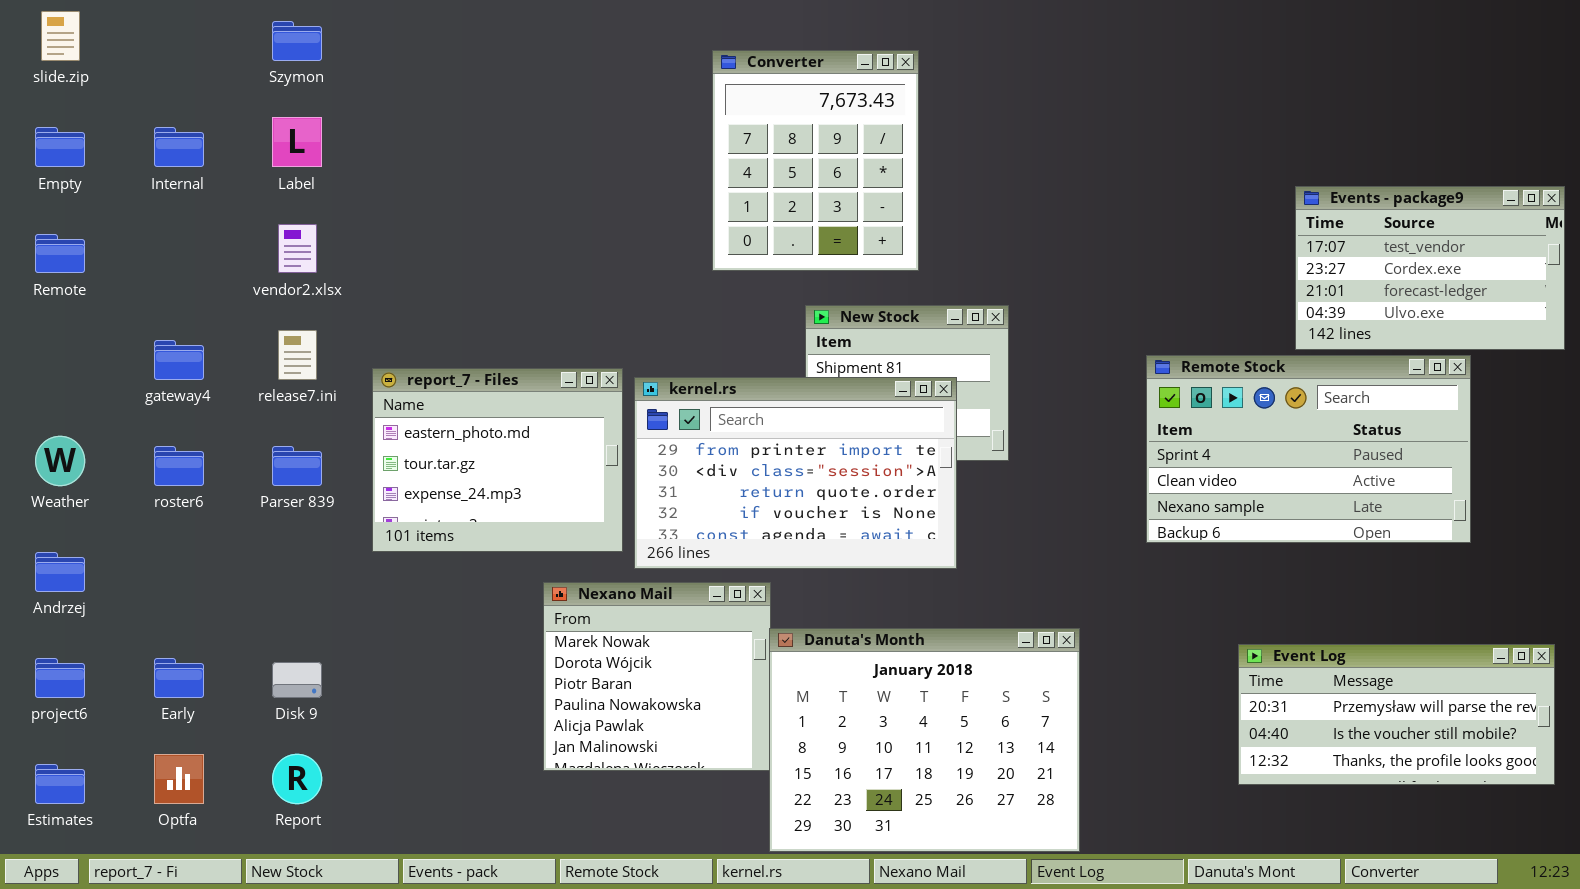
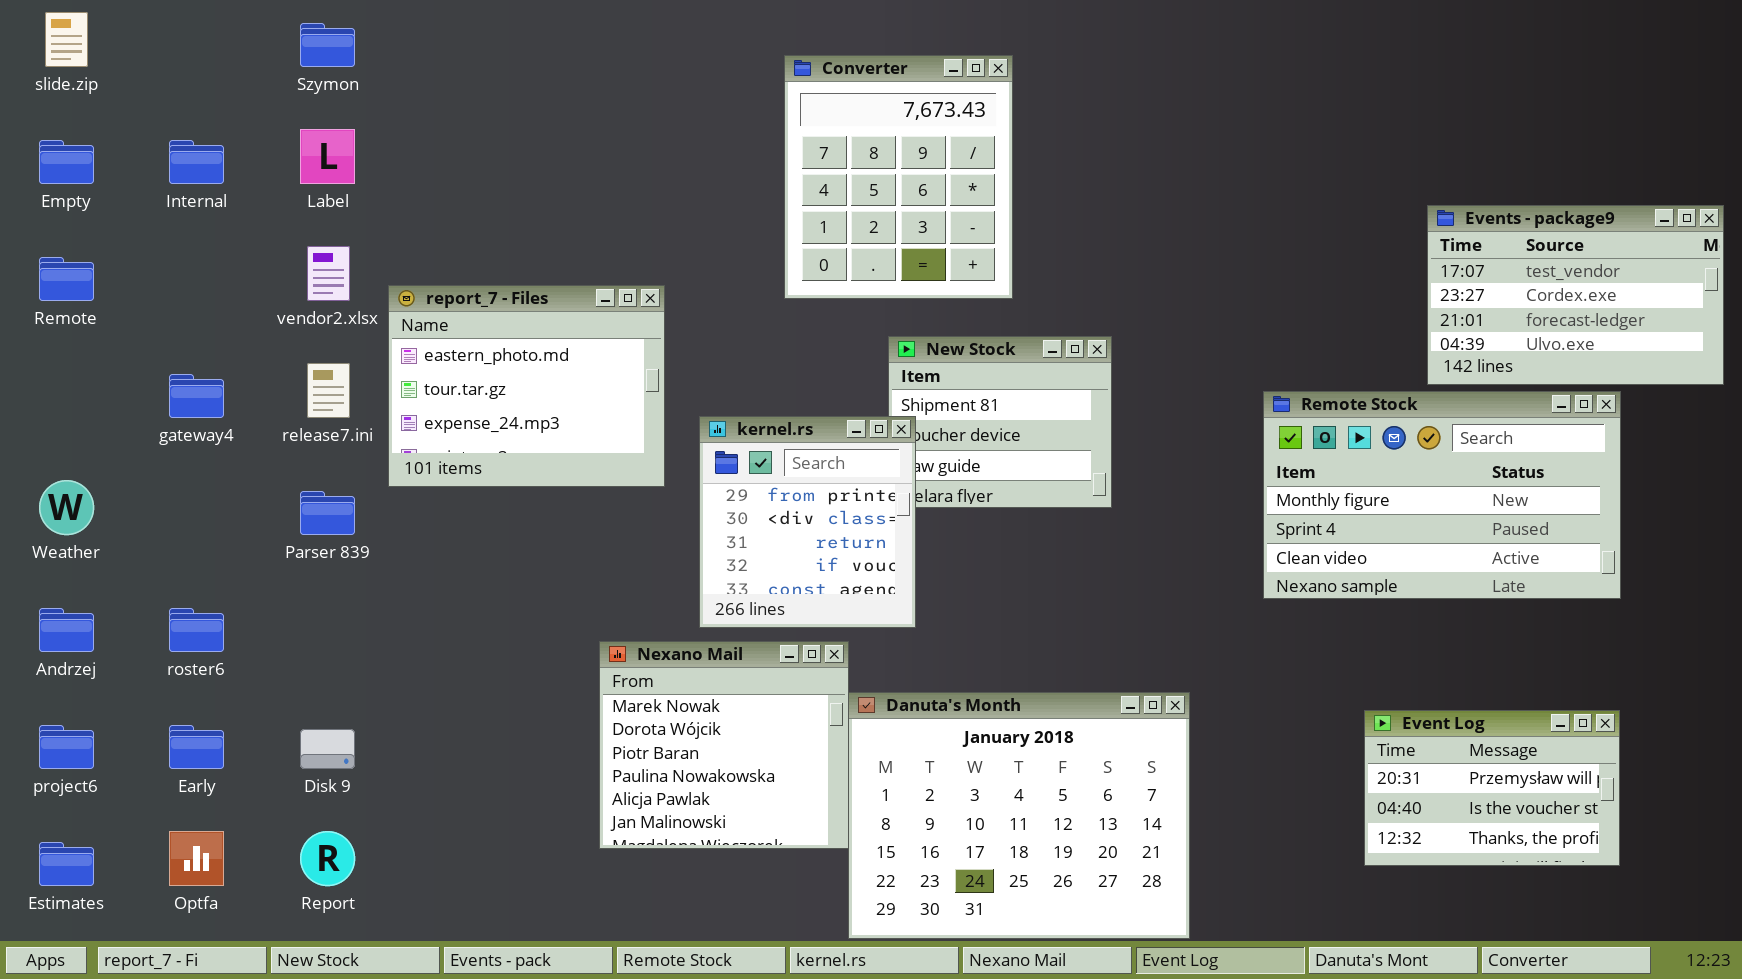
Remote Stock: [1146,355,1471,543] -> [1263,391,1621,599], scrolled up 1 row
report_7 - Files: [372,368,623,552] -> [388,285,665,487], moved
kernel.rs: [634,377,957,569] -> [699,416,916,628], resized
roster6: [154,446,204,486] -> [169,608,224,652], moved
Event Log: [1238,644,1555,785] -> [1364,710,1620,866], resized

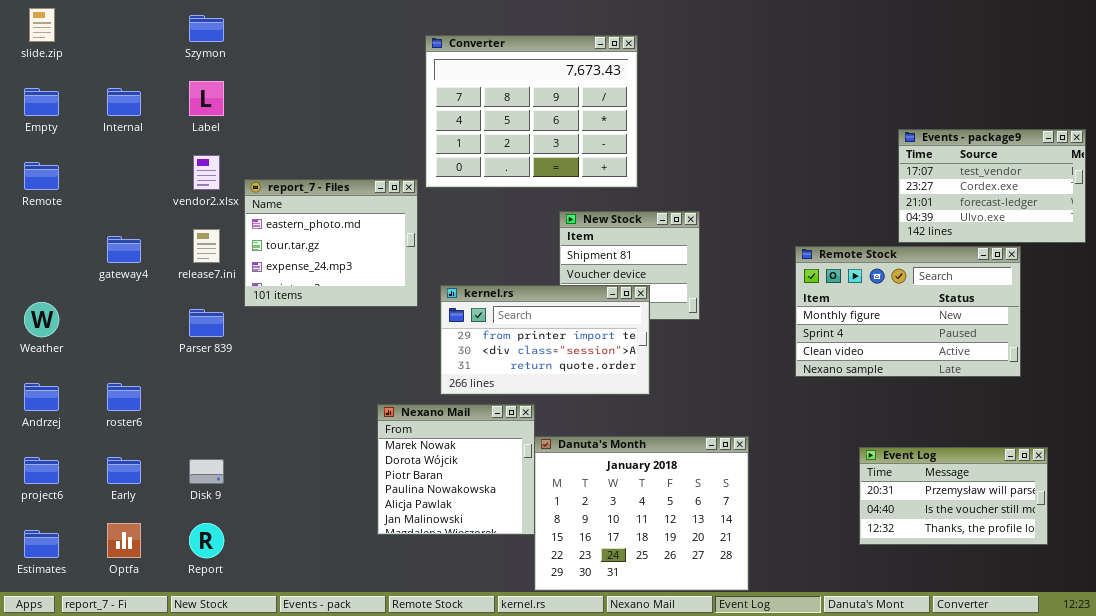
Converter: [784,55,1013,299] -> [425,35,638,188], resized
kernel.rs: [699,416,916,628] -> [440,285,650,395], resized
Event Log: [1364,710,1620,866] -> [859,447,1048,545], resized

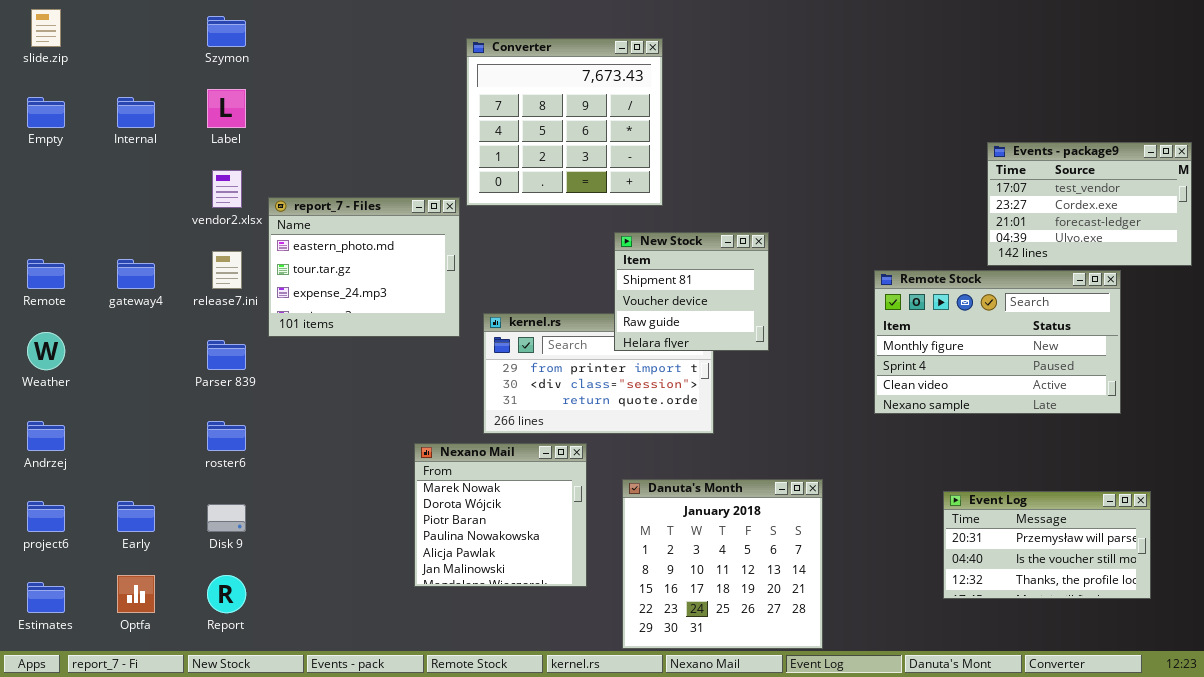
Converter: [425,35,638,188] -> [466,38,663,206], resized
Remote: [24,162,59,190] -> [27,259,65,289], moved
New Stock: [559,211,700,320] -> [614,232,769,351], raised
roster6: [107,383,141,411] -> [207,421,246,451], moved
Danuta's Month: [534,436,749,591] -> [622,479,823,649], resized

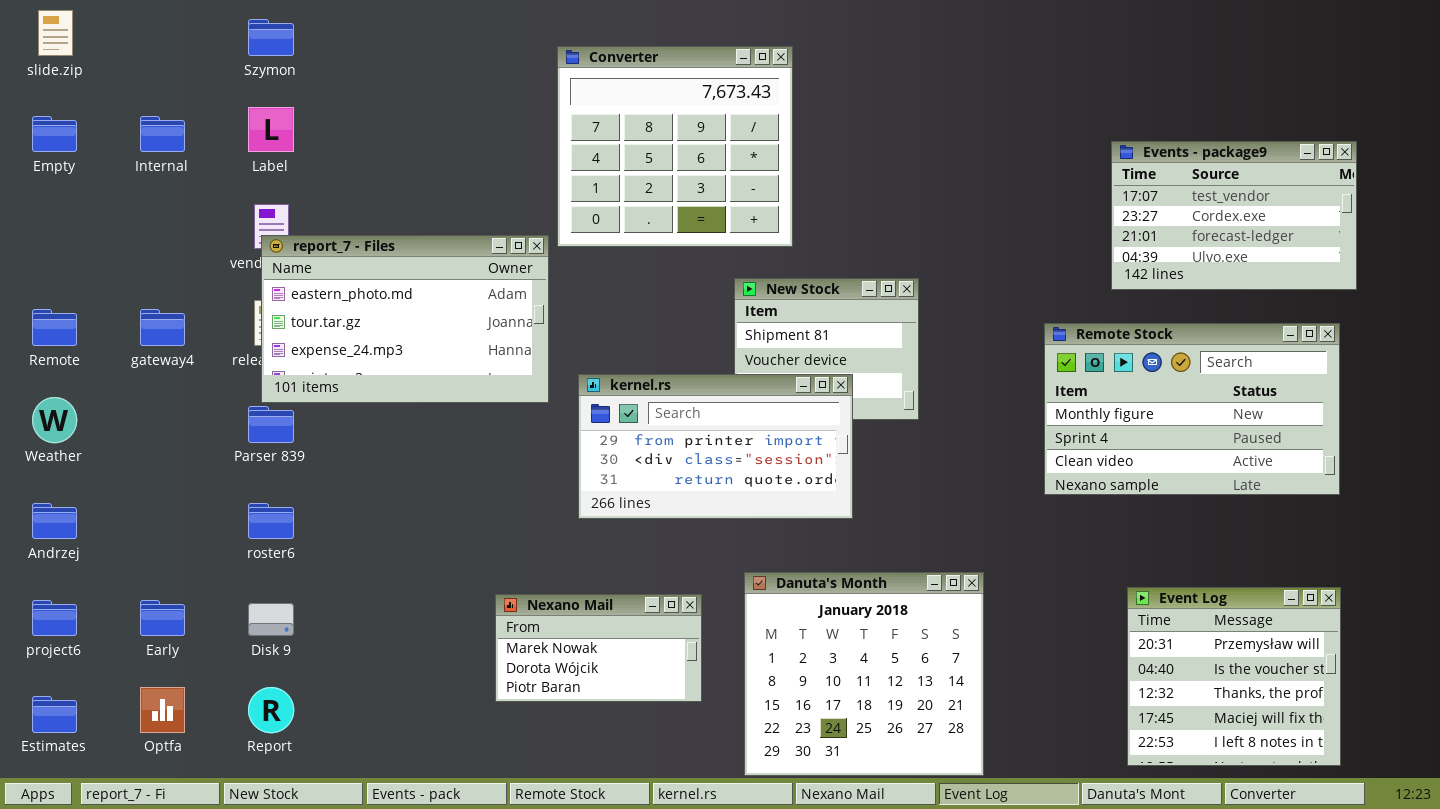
Events - package9: [987,142,1192,266] -> [1111,141,1357,290], moved
report_7 - Files: [268,197,460,337] -> [261,235,549,403], resized
kernel.rs: [483,313,714,434] -> [578,374,853,519], raised
Nexano Mail: [414,443,587,587] -> [495,594,702,702], resized
Event Log: [943,491,1151,599] -> [1127,587,1341,766], resized

